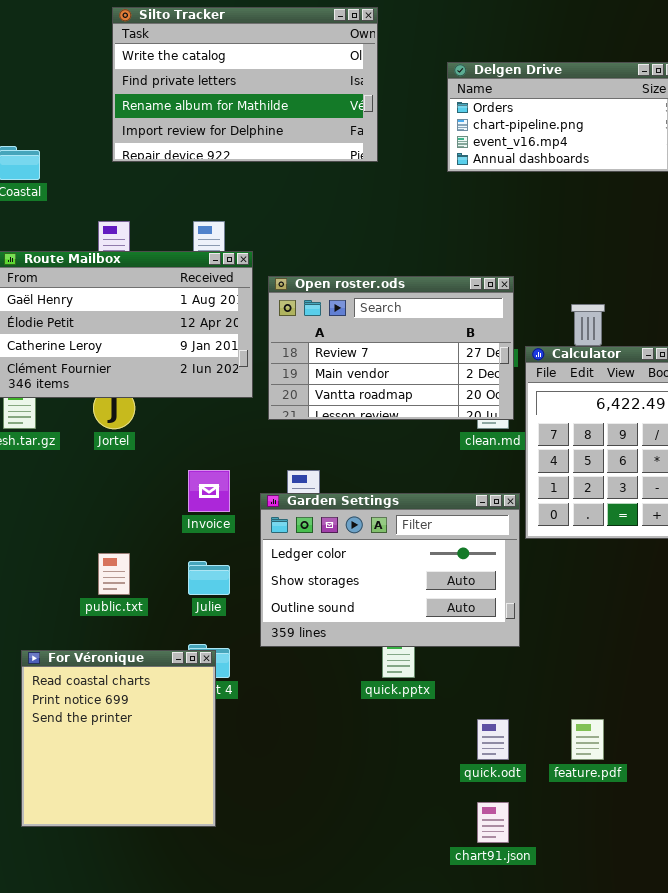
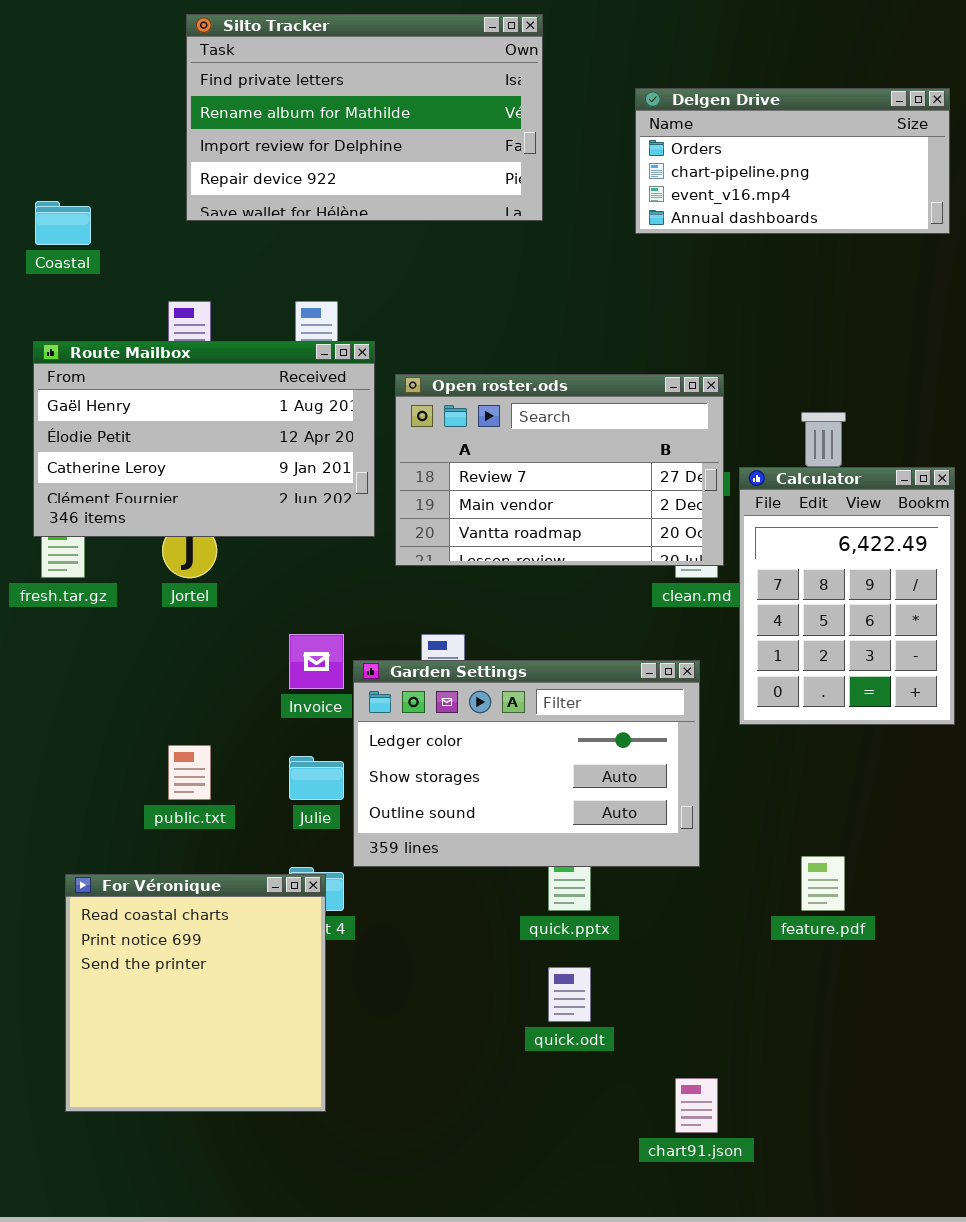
Silto Tracker: [112,7,378,162] -> [186,14,543,221], scrolled down 1 row
Garden Settings: [260,493,520,647] -> [353,660,700,867], moved
quick.odt: [477,719,509,760] -> [548,967,591,1022], moved
feature.pdf: [571,719,604,760] -> [801,856,845,911], moved

